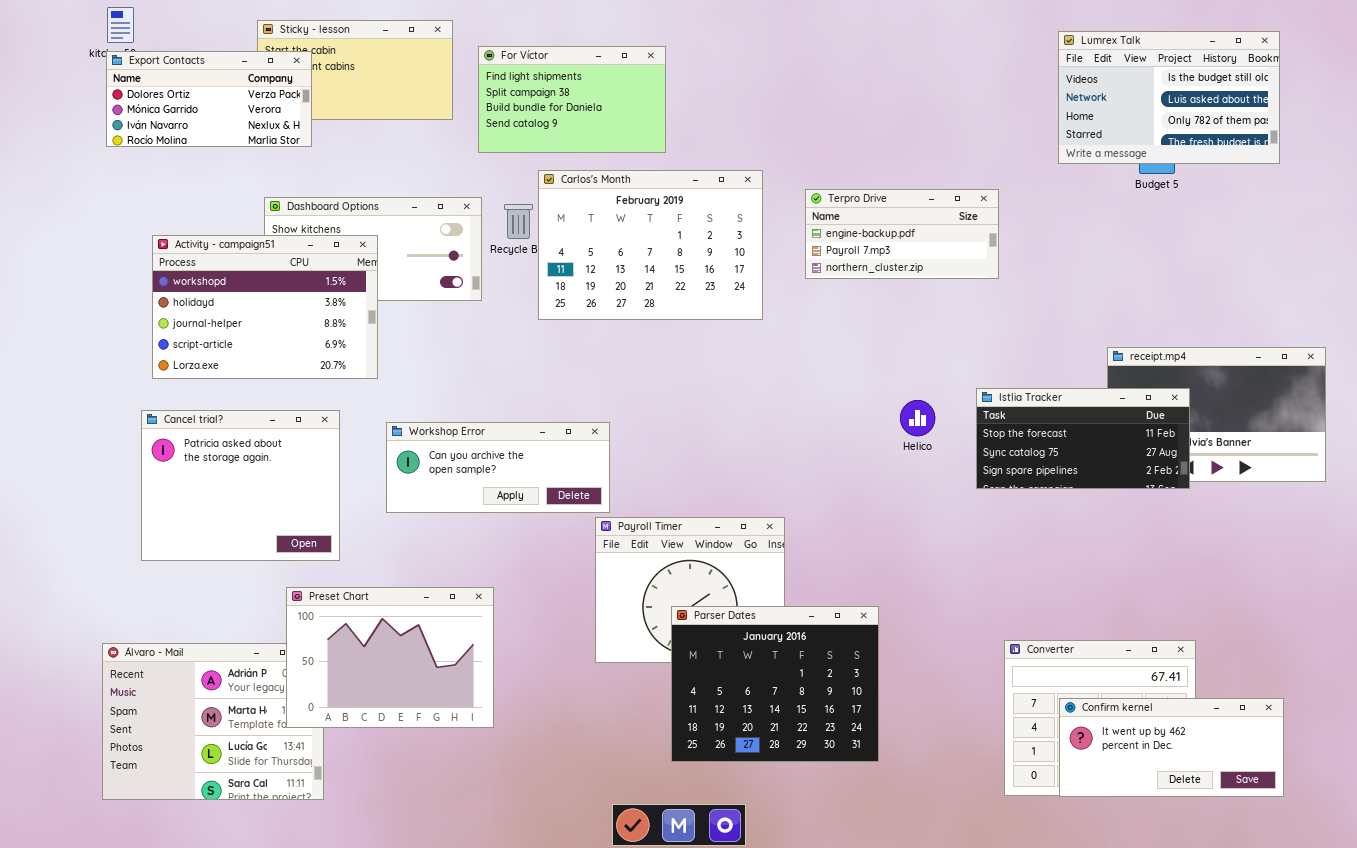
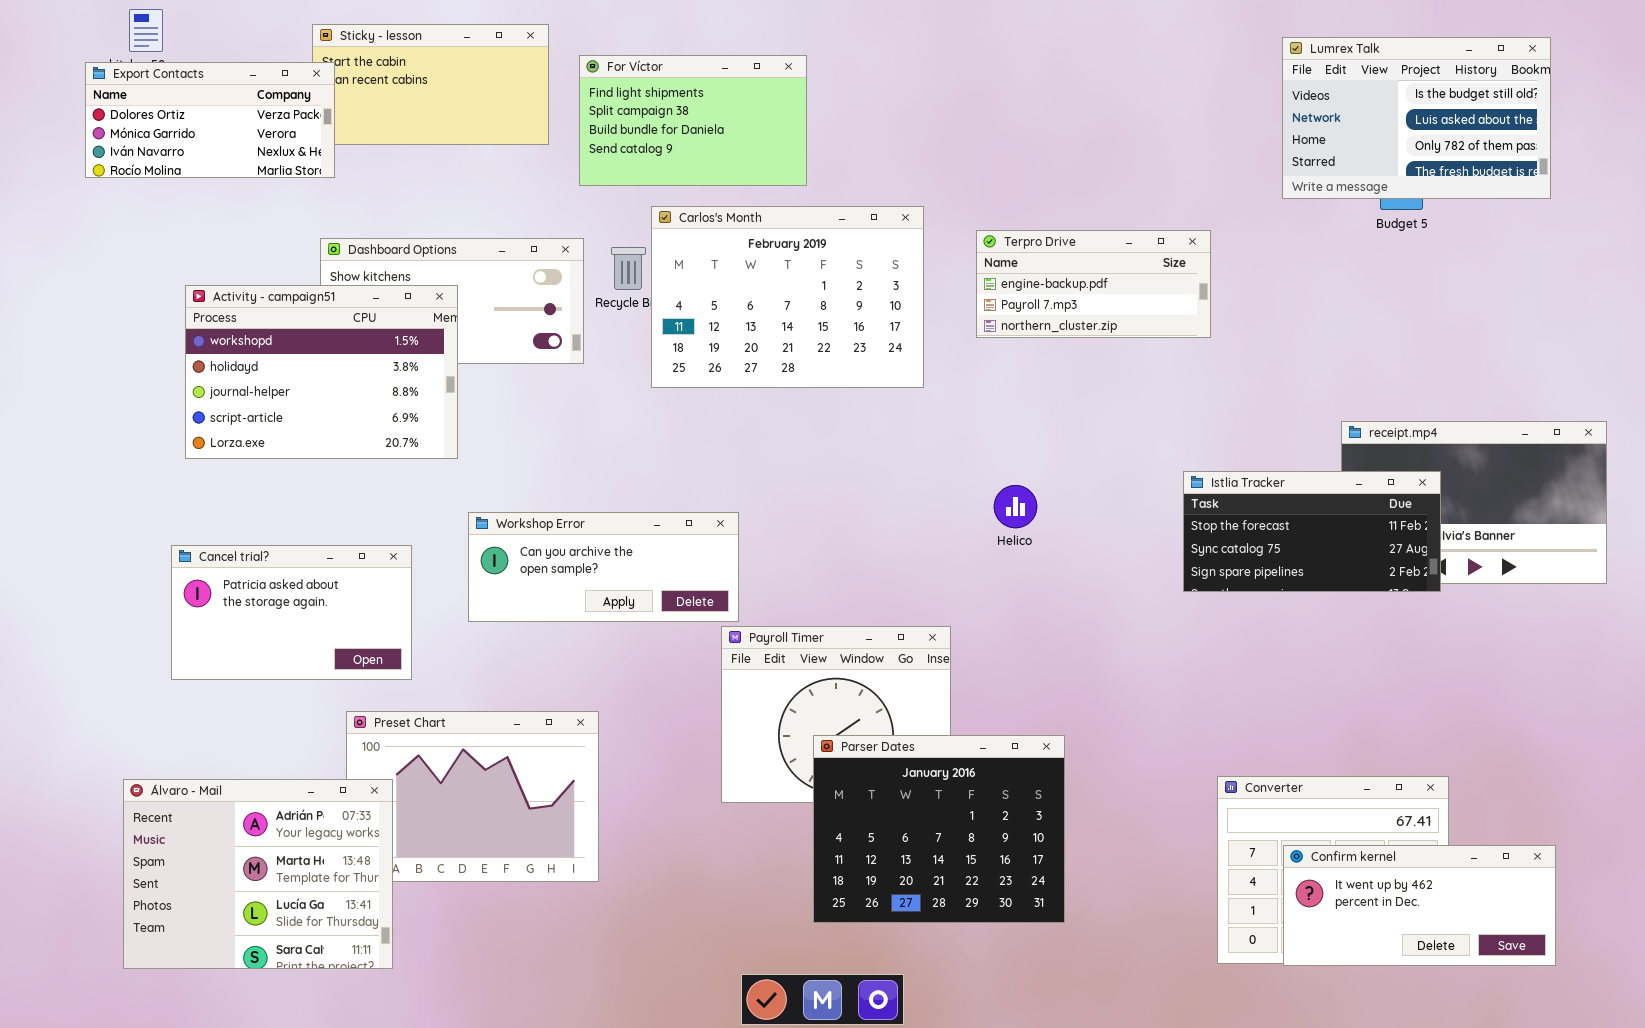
Export Contacts: [106,51,312,147] -> [85,62,335,178], moved
Helico: [900,400,935,436] -> [994,485,1037,528], moved
Cancel trial?: [141,410,340,561] -> [171,545,412,680], resized
Álvaro - Mail: [102,643,324,800] -> [123,779,393,969], raised

